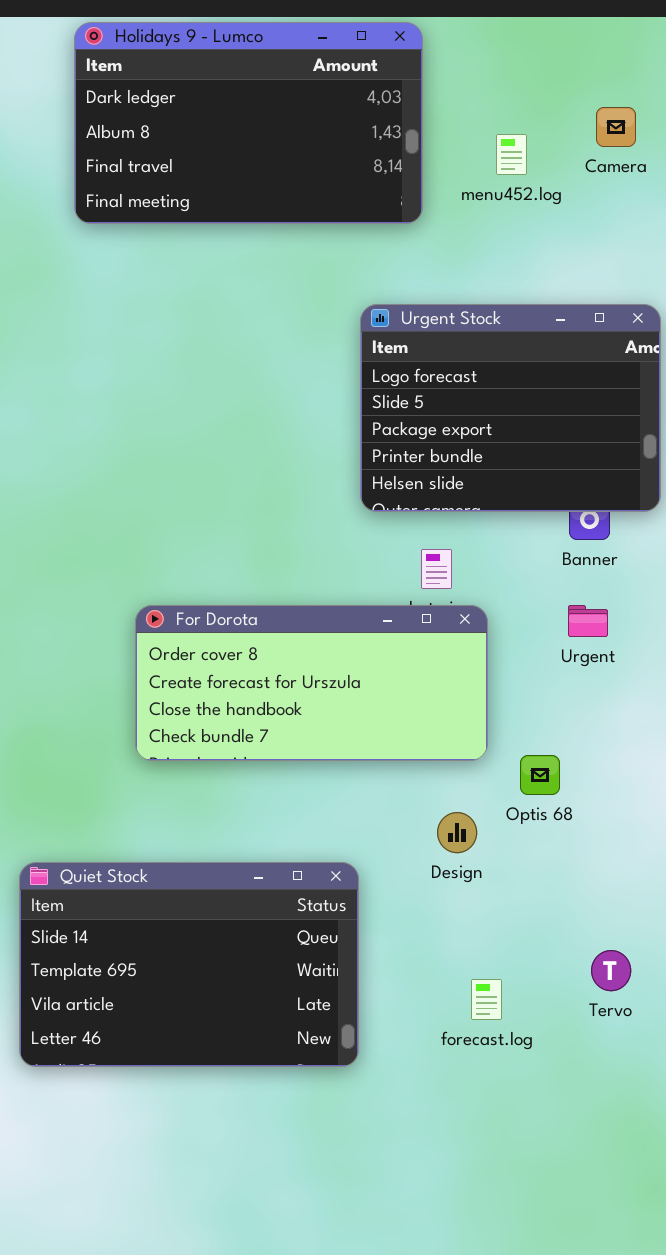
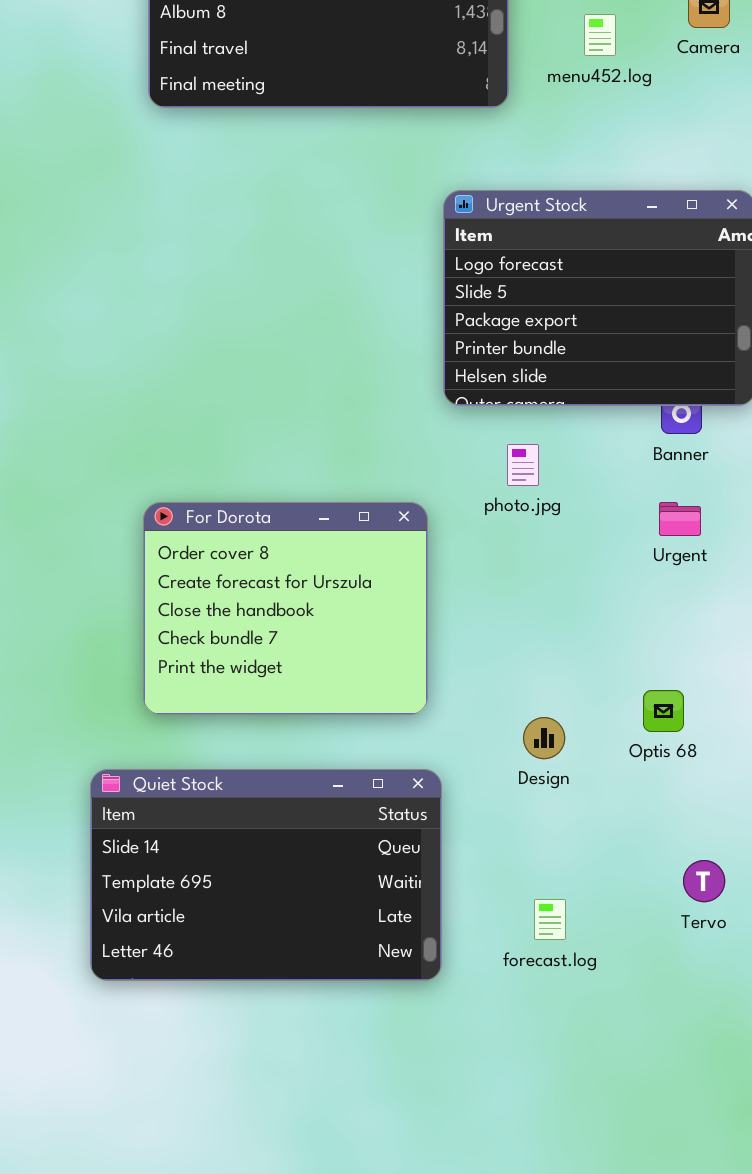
For Dorota: [135,605,488,761] -> [143,502,428,715], moved, resized
Optis 68: [520,755,560,795] -> [643,690,684,732], moved
forecast.log: [471,979,502,1020] -> [534,899,566,940], moved

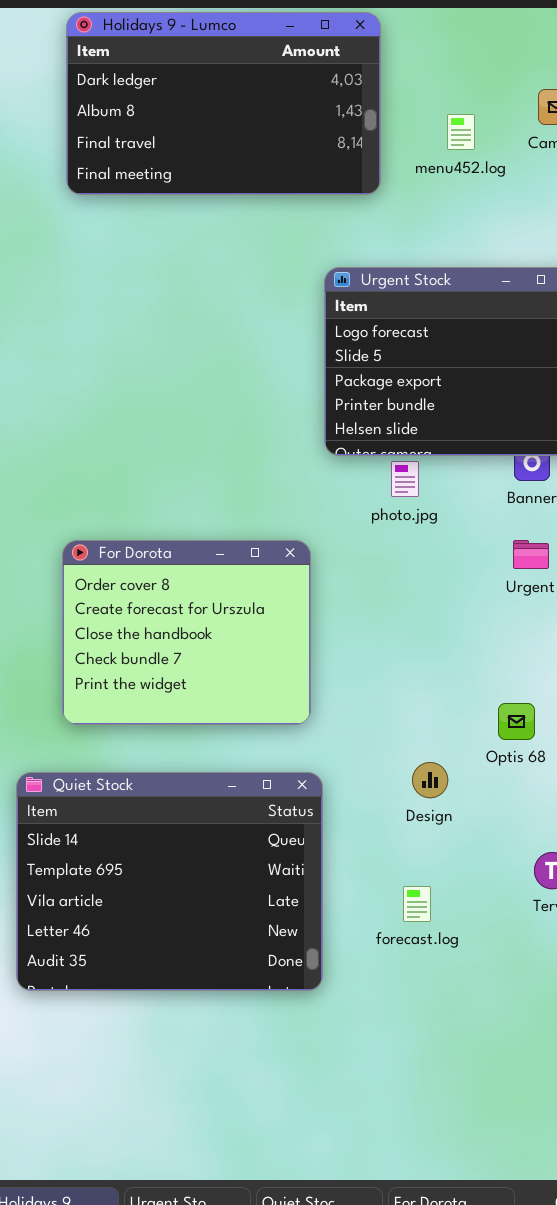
photo.jpg: [507,444,539,486] -> [391,461,419,497], moved
Design: [523,717,565,759] -> [412,762,448,798], moved
Quiet Stock: [90,769,442,981] -> [16,772,323,991], resized

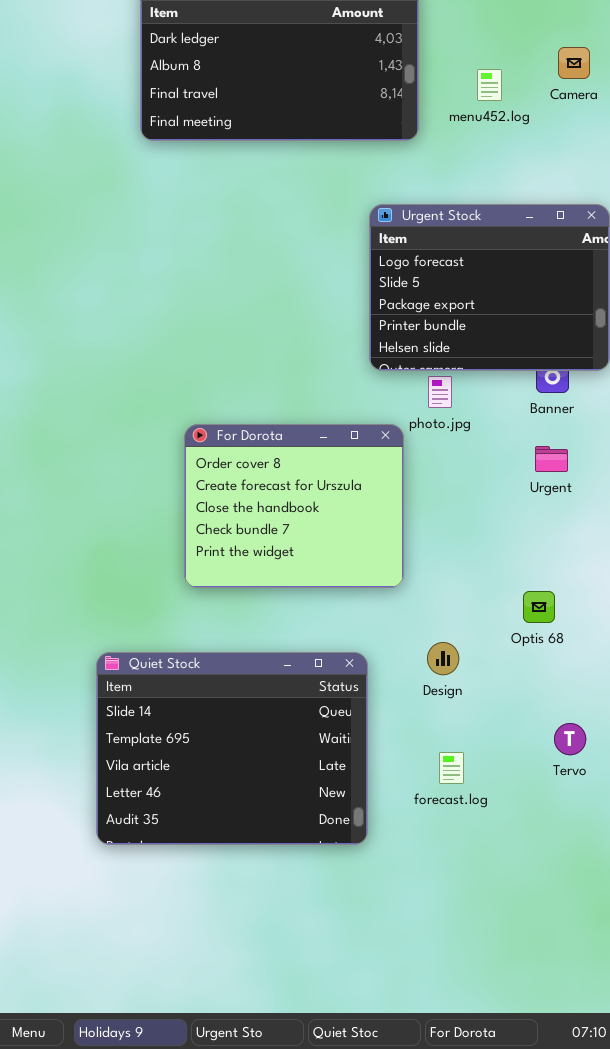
For Dorota: [62,540,311,725] -> [184,424,404,588], moved
Design: [412,762,448,798] -> [427,642,459,675], moved

